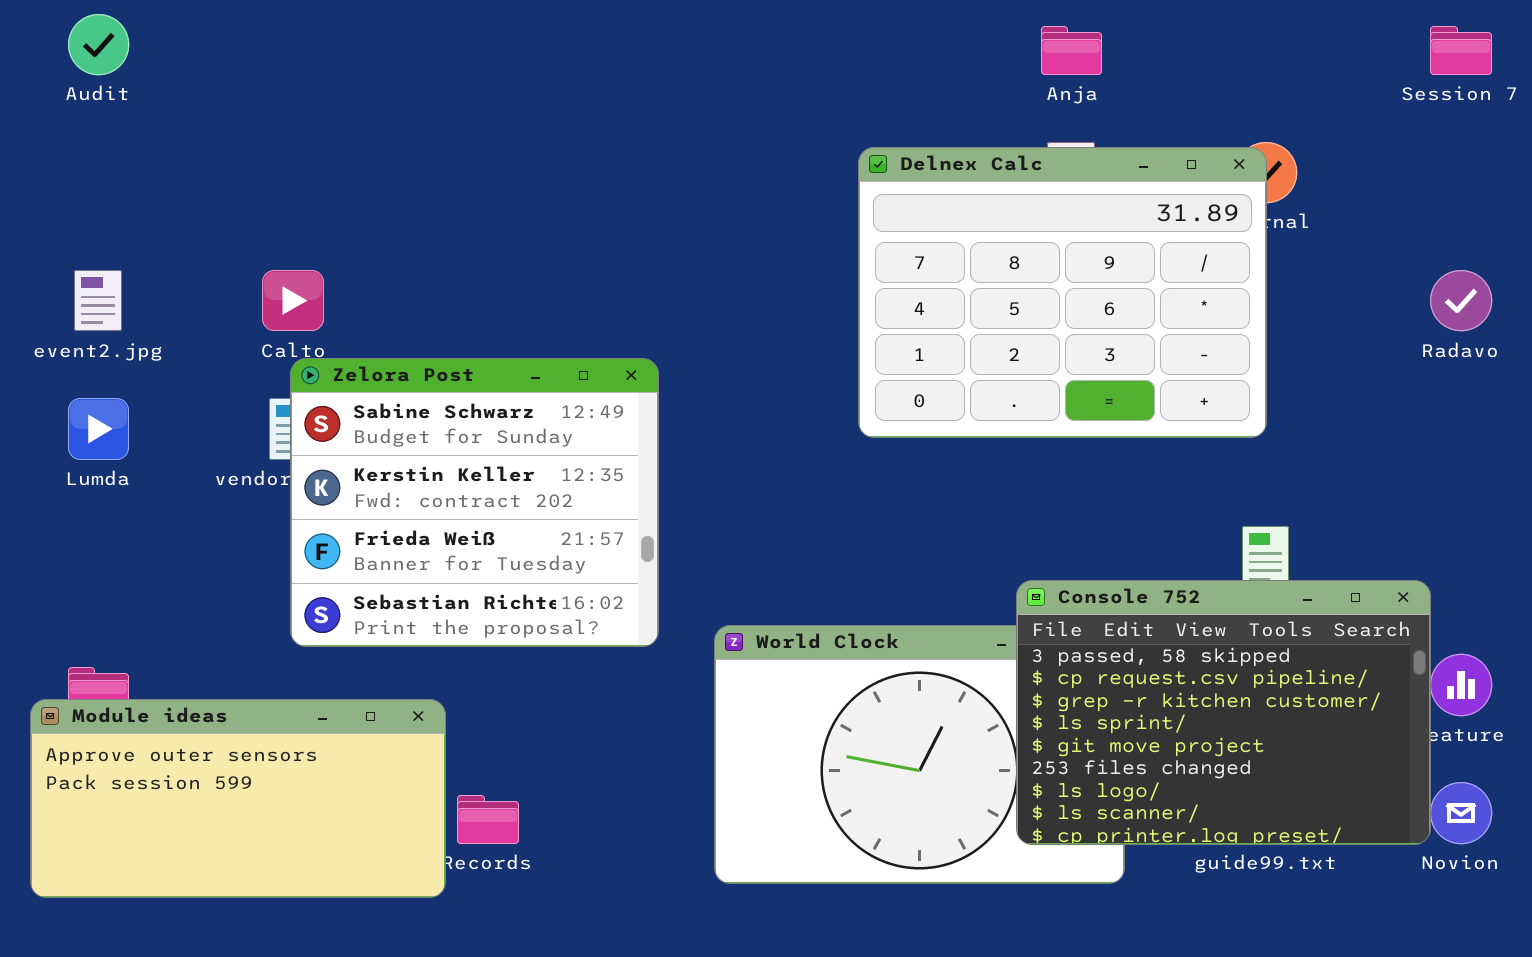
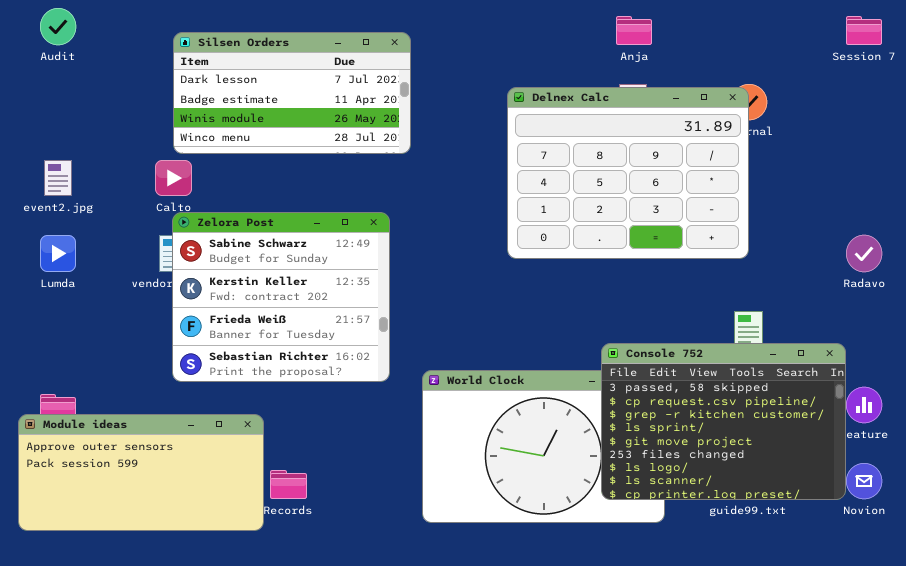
Silsen Orders: none -> [173,32,411,154], opened
Radavo: [1430,270,1492,331] -> [846,235,882,272], moved

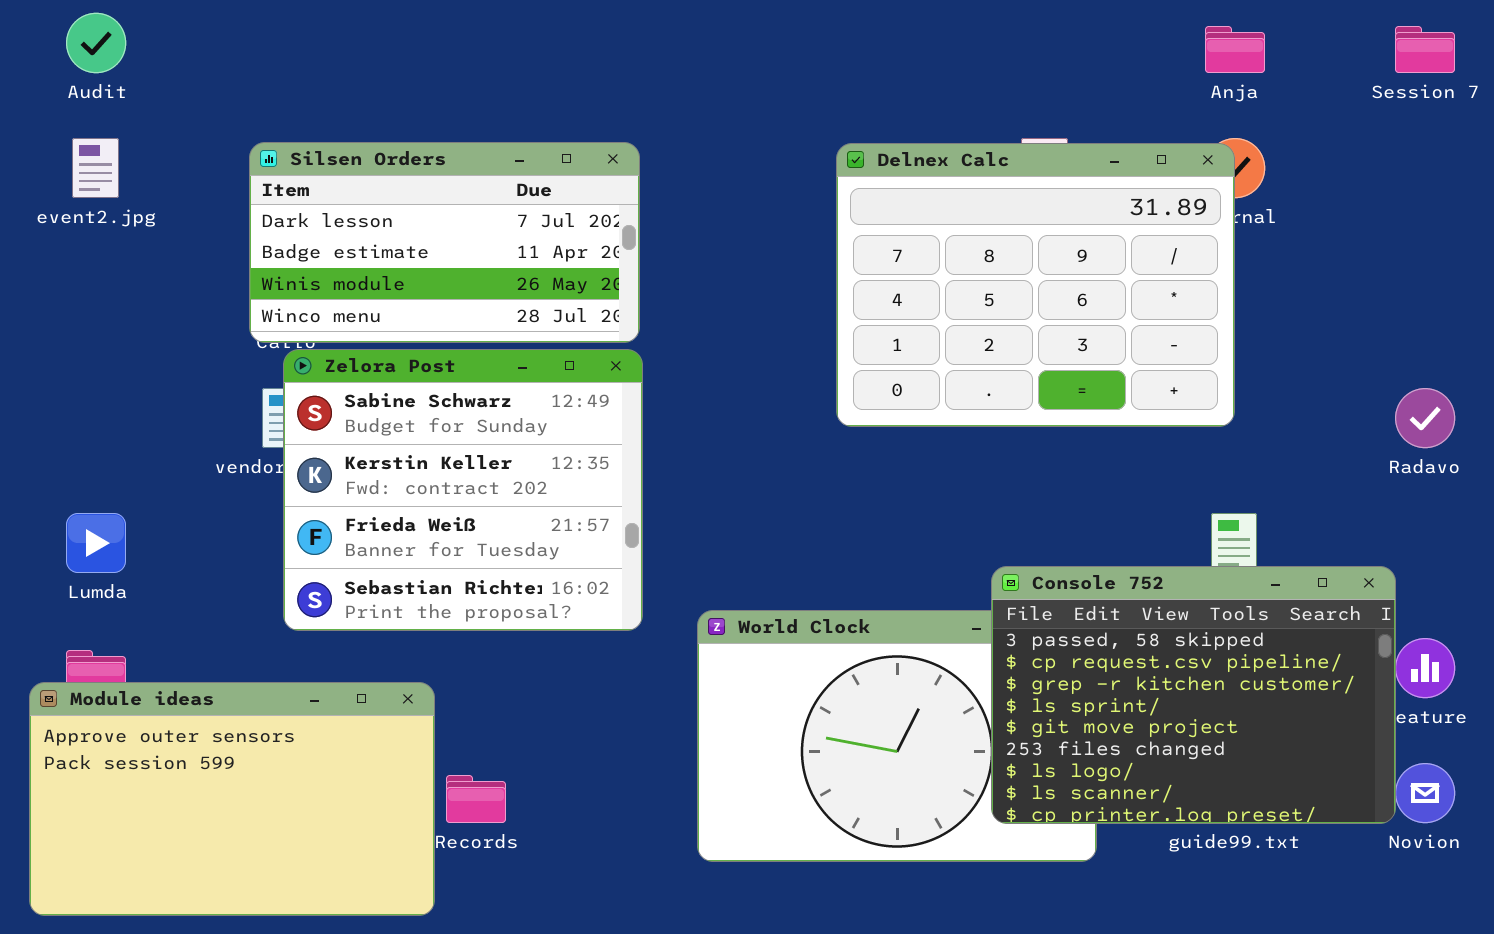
Anja: [616,16,652,45] -> [1205,26,1265,73], moved
Silsen Orders: [173,32,411,154] -> [249,142,640,343], moved
event2.jpg: [44,160,72,196] -> [72,138,119,198], moved
Lumda: [40,235,76,272] -> [66,513,126,573], moved
Module ideas: [18,414,264,531] -> [29,682,435,916], resized

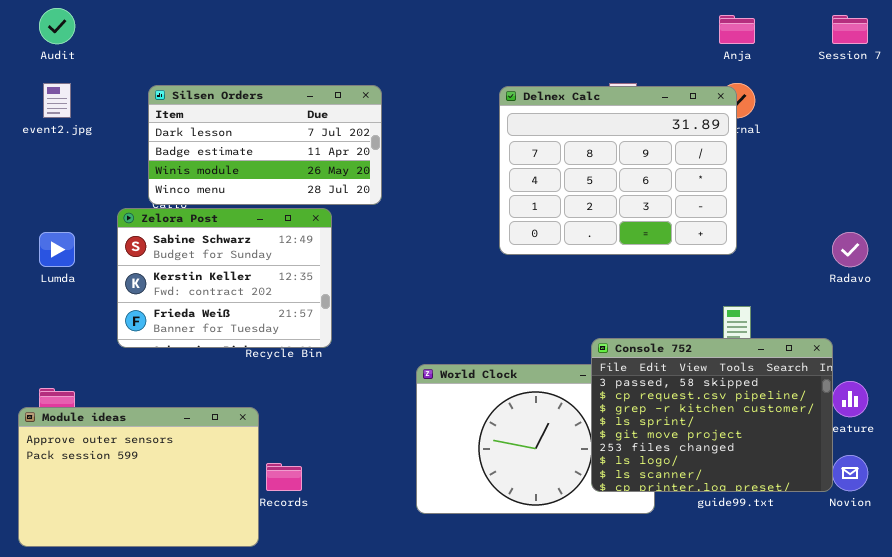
Zelora Post: [283,349,643,631] -> [117,208,332,348], moved, resized
Lumda: [66,513,126,573] -> [39,232,75,267], moved

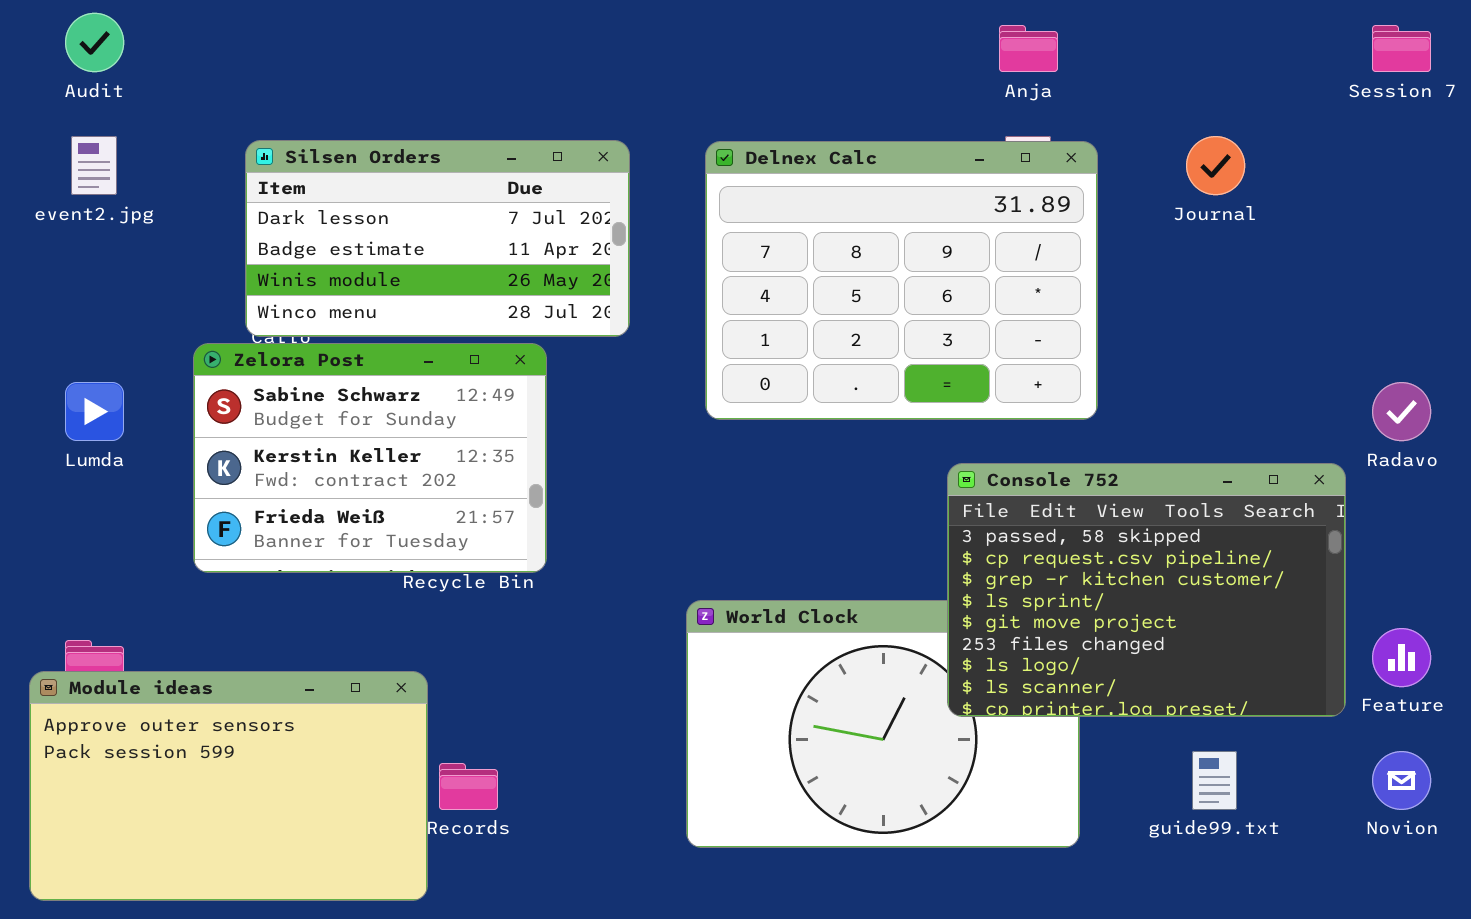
Anja: [719,15,755,44] -> [999,25,1058,72], moved
Delnex Calc: [499,86,737,255] -> [705,141,1098,420], moved
Console 752: [591,338,833,492] -> [947,463,1346,717], moved

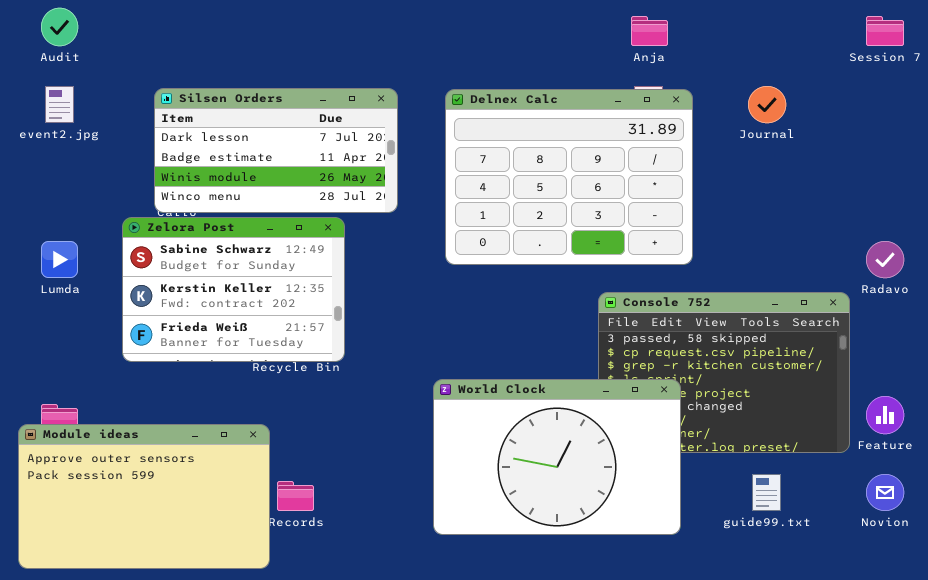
World Clock: [686,600,1080,848] -> [433,379,681,535], raised

